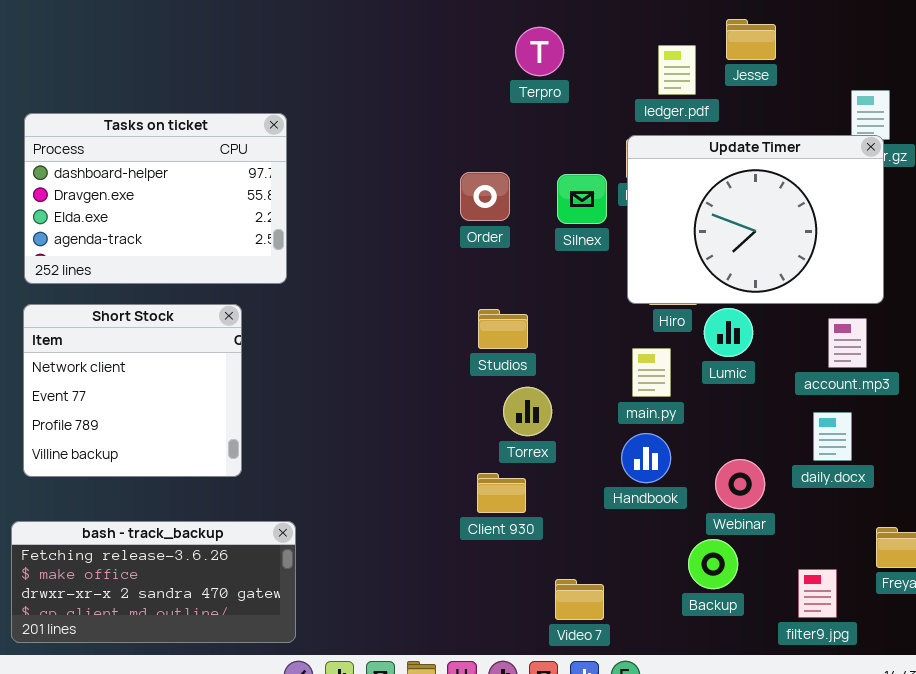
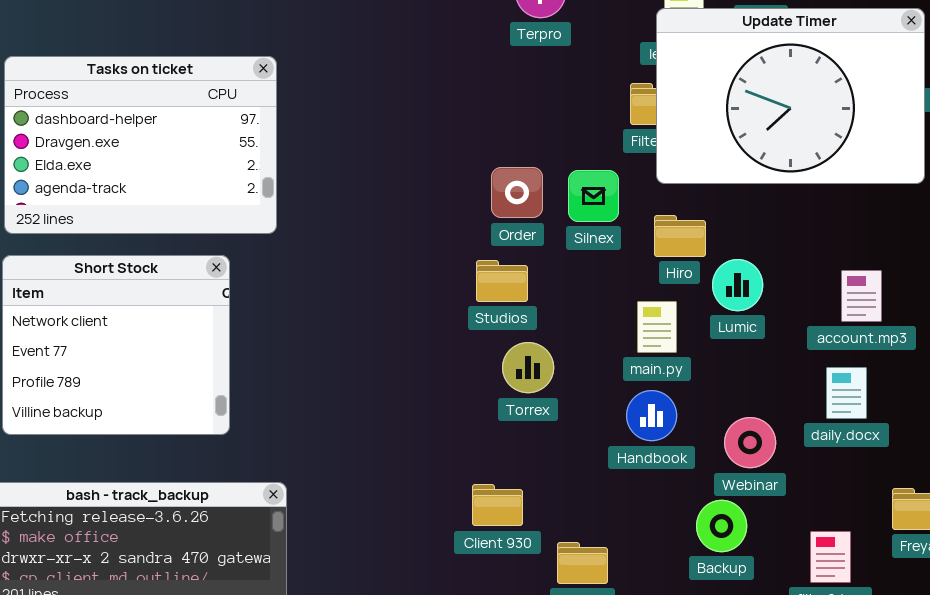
Update Timer: [627,135,884,304] -> [656,8,925,184], moved
Order: [460,172,510,221] -> [491,167,543,218], moved
Silnex: [557,174,607,224] -> [568,170,619,222], moved
Client 930: [477,473,526,513] -> [472,484,523,526], moved

